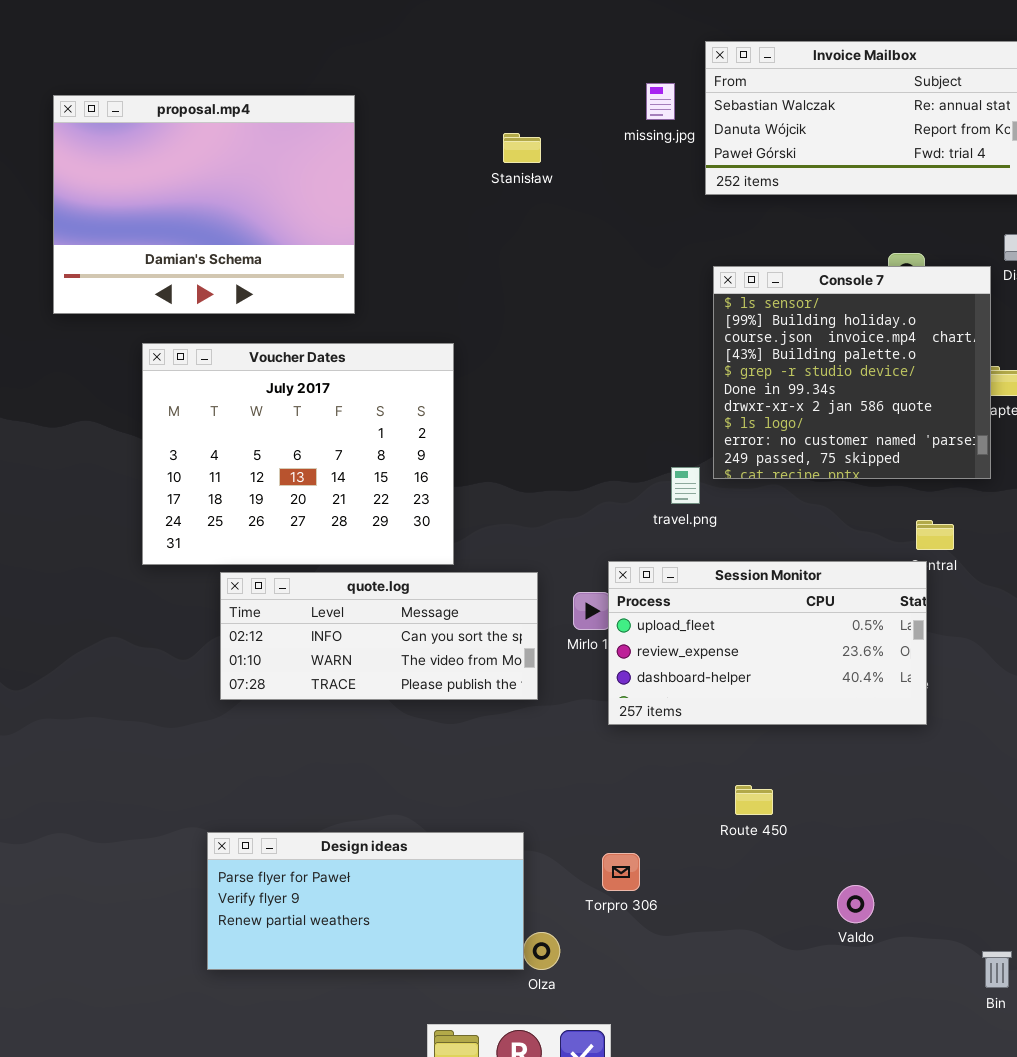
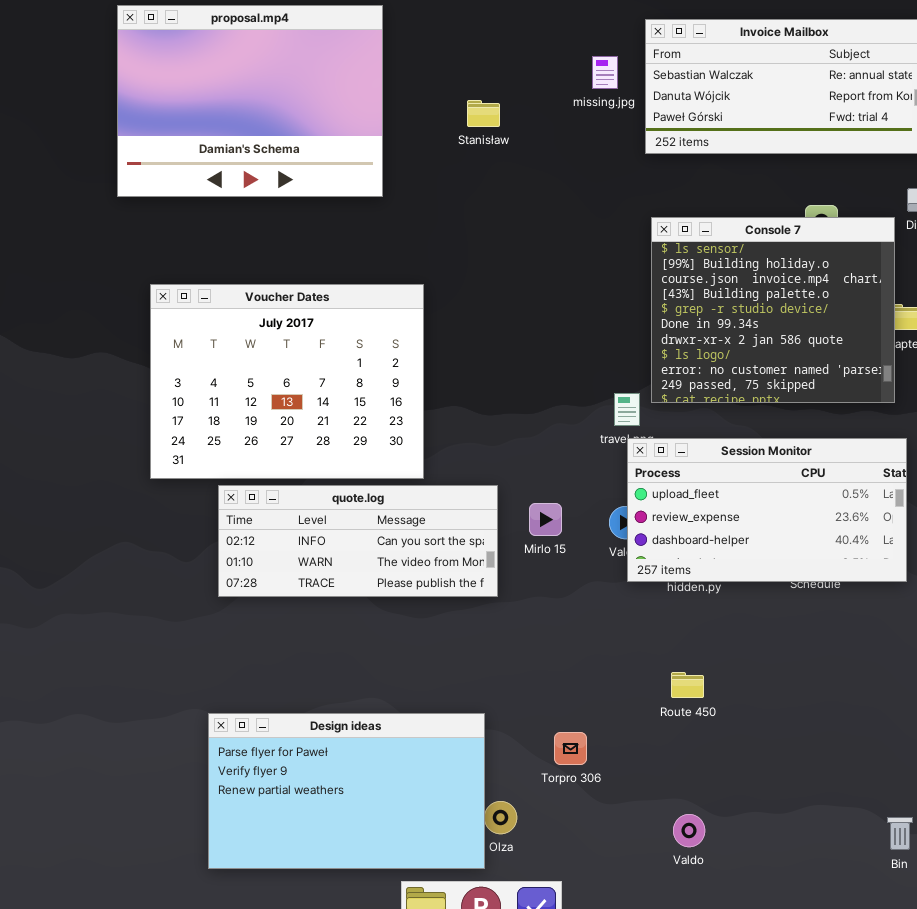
proposal.mp4: [53,95,355,314] -> [117,5,383,197], moved
Session Monitor: [608,561,927,725] -> [627,438,907,582], moved
Design ideas: [207,832,524,970] -> [208,713,485,869], resized
Valdo: [837,885,874,923] -> [673,814,705,847], moved

